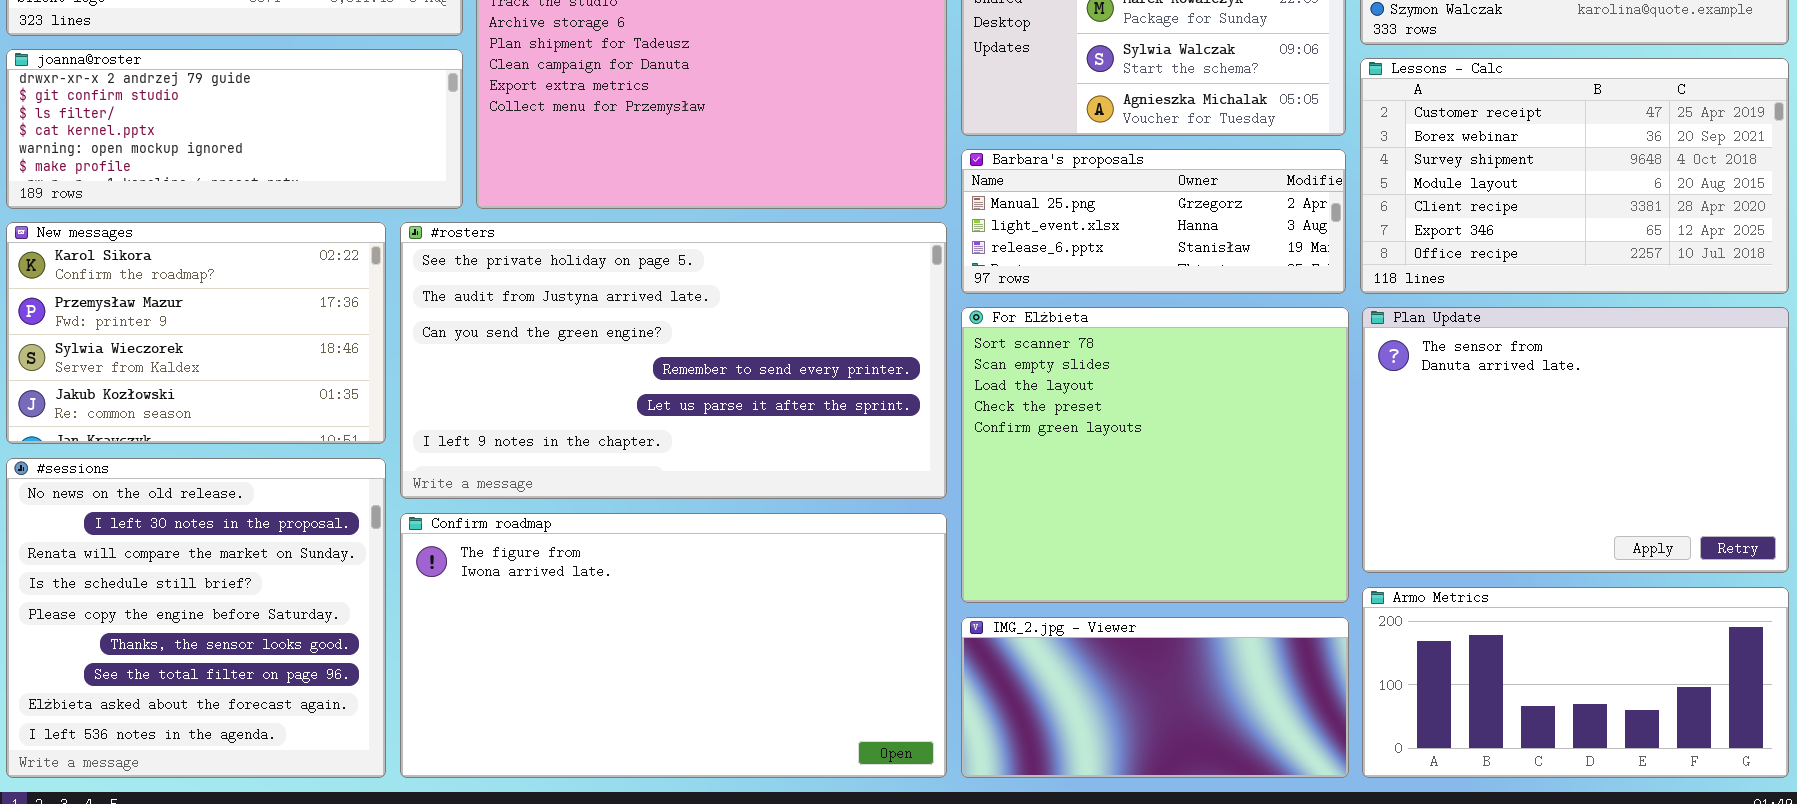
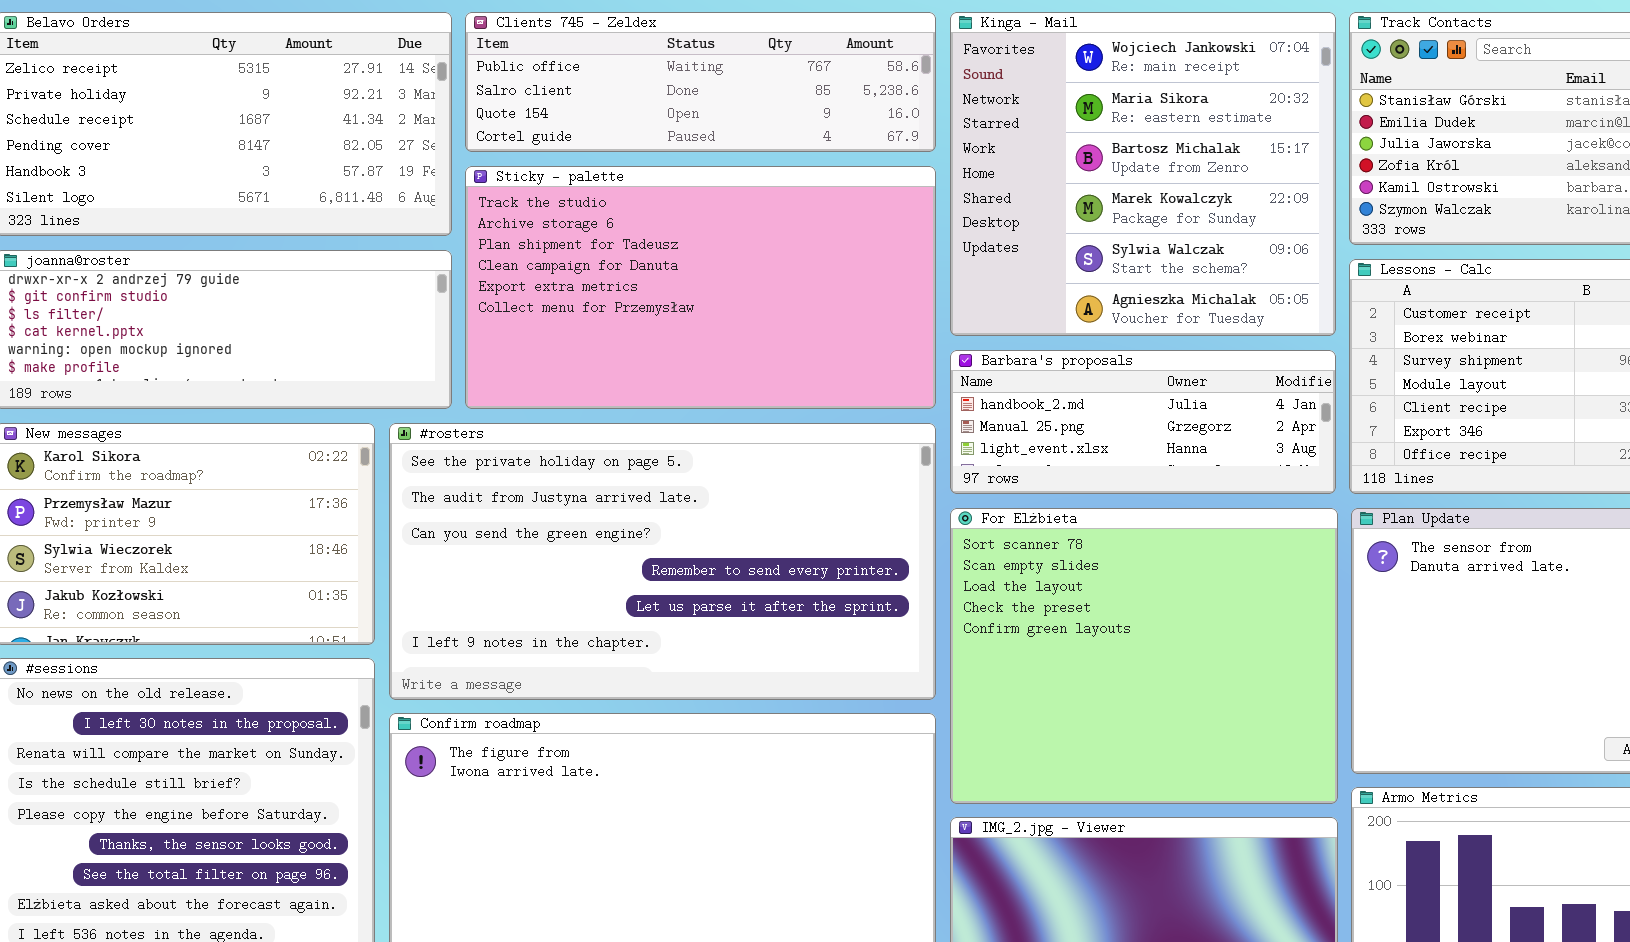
Barbara's proposals: [961,149,1346,294] -> [950,350,1336,494], scrolled up 1 row

